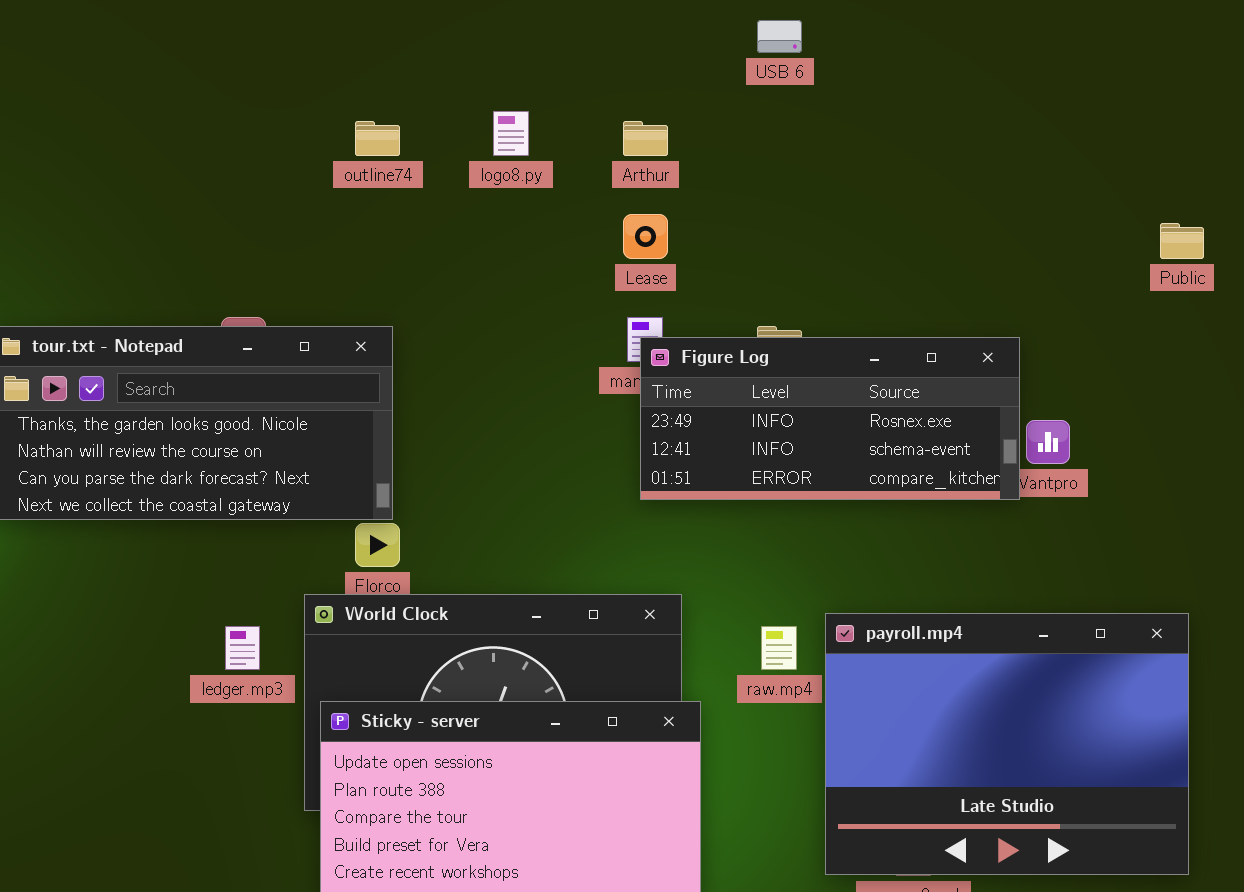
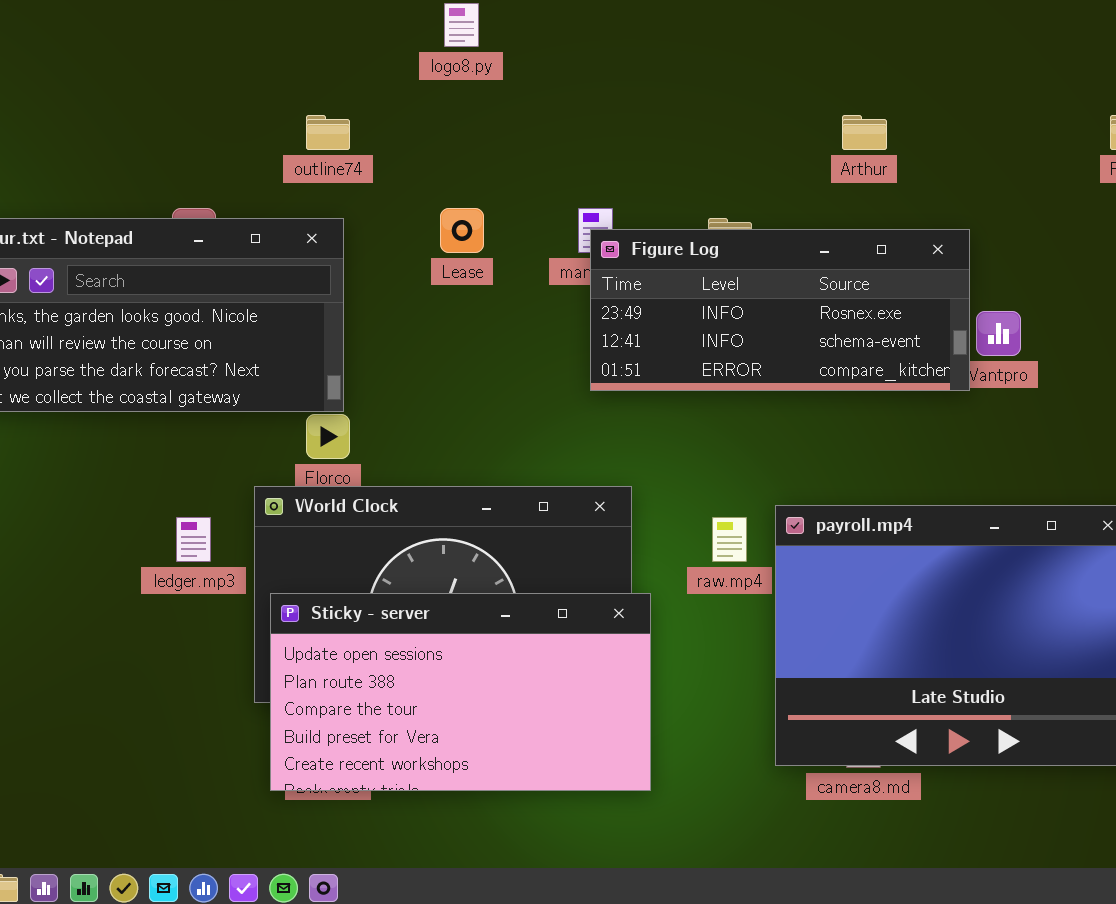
outline74: [355,121,400,156] -> [306,115,350,150], moved
Arthur: [623,121,668,156] -> [842,115,887,150], moved
Lease: [623,214,668,259] -> [440,208,484,253], moved

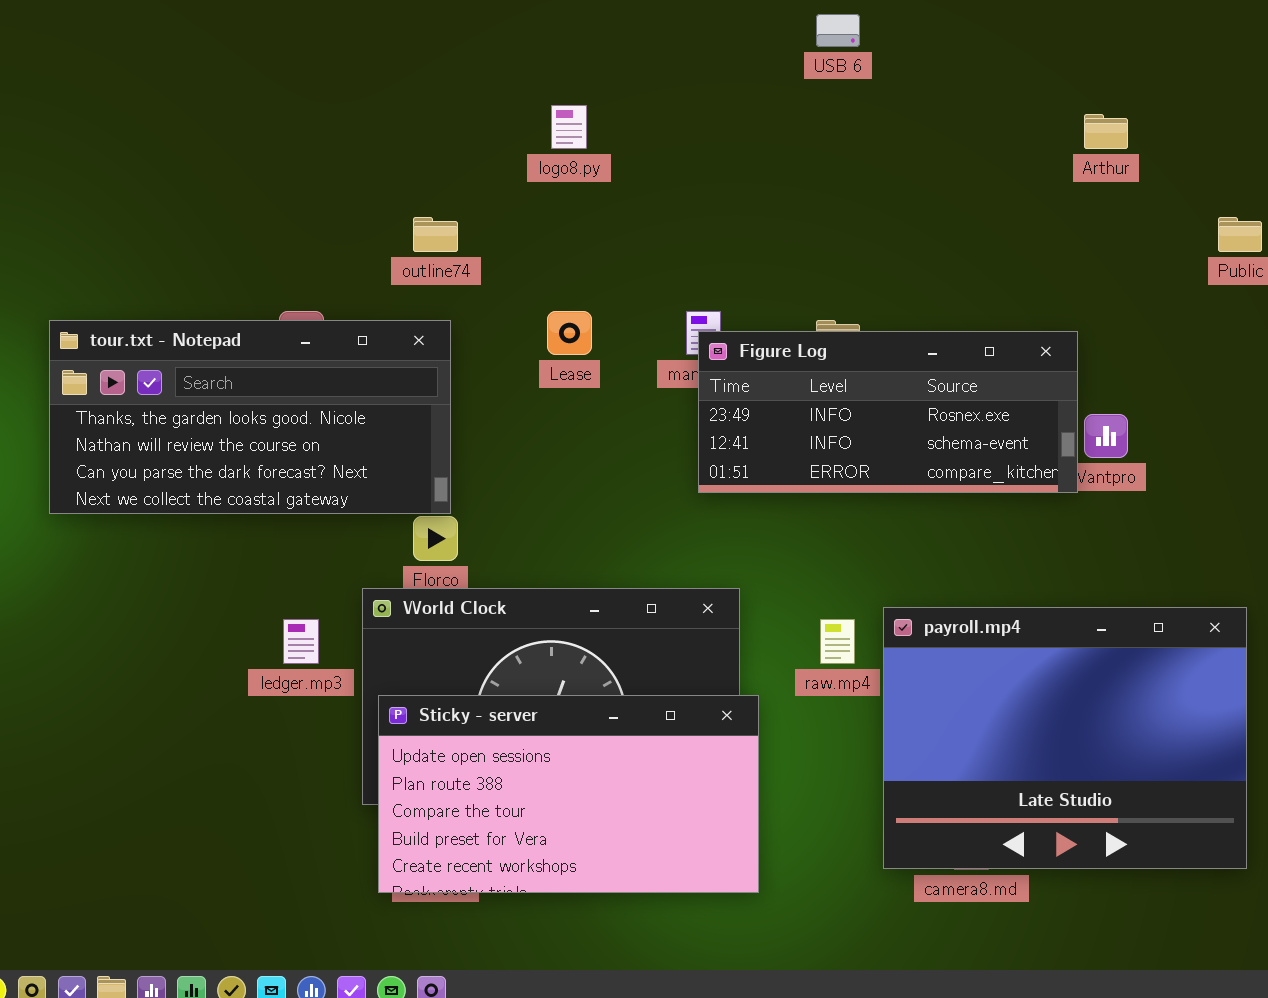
Arthur: [842,115,887,150] -> [1084,114,1128,149], moved

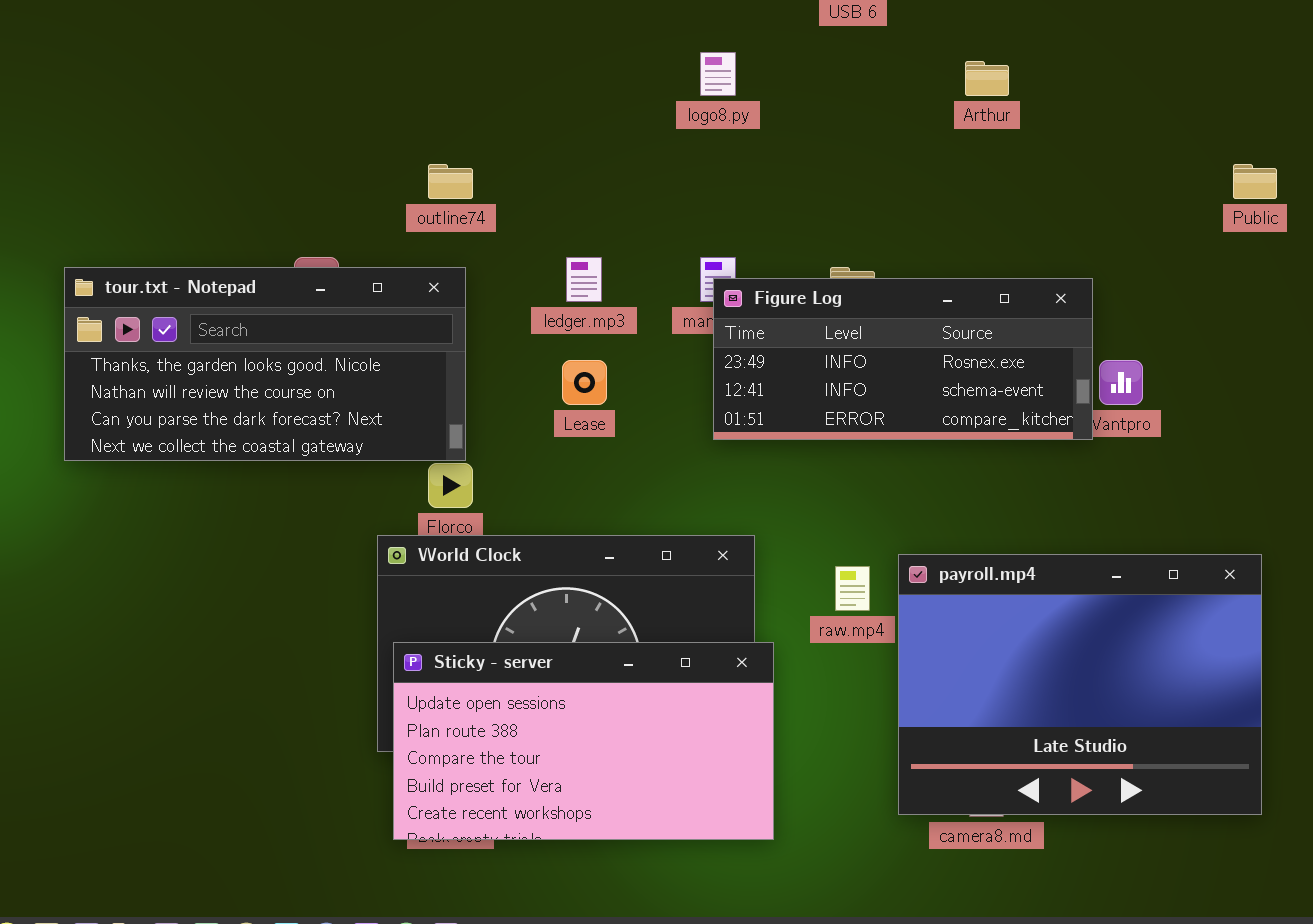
logo8.py: [551,105,587,149] -> [700,52,736,96], moved
Arthur: [1084,114,1128,149] -> [965,61,1009,96], moved
Lease: [547,311,592,355] -> [562,360,607,405], moved
ledger.mp3: [283,619,319,664] -> [566,257,602,302], moved

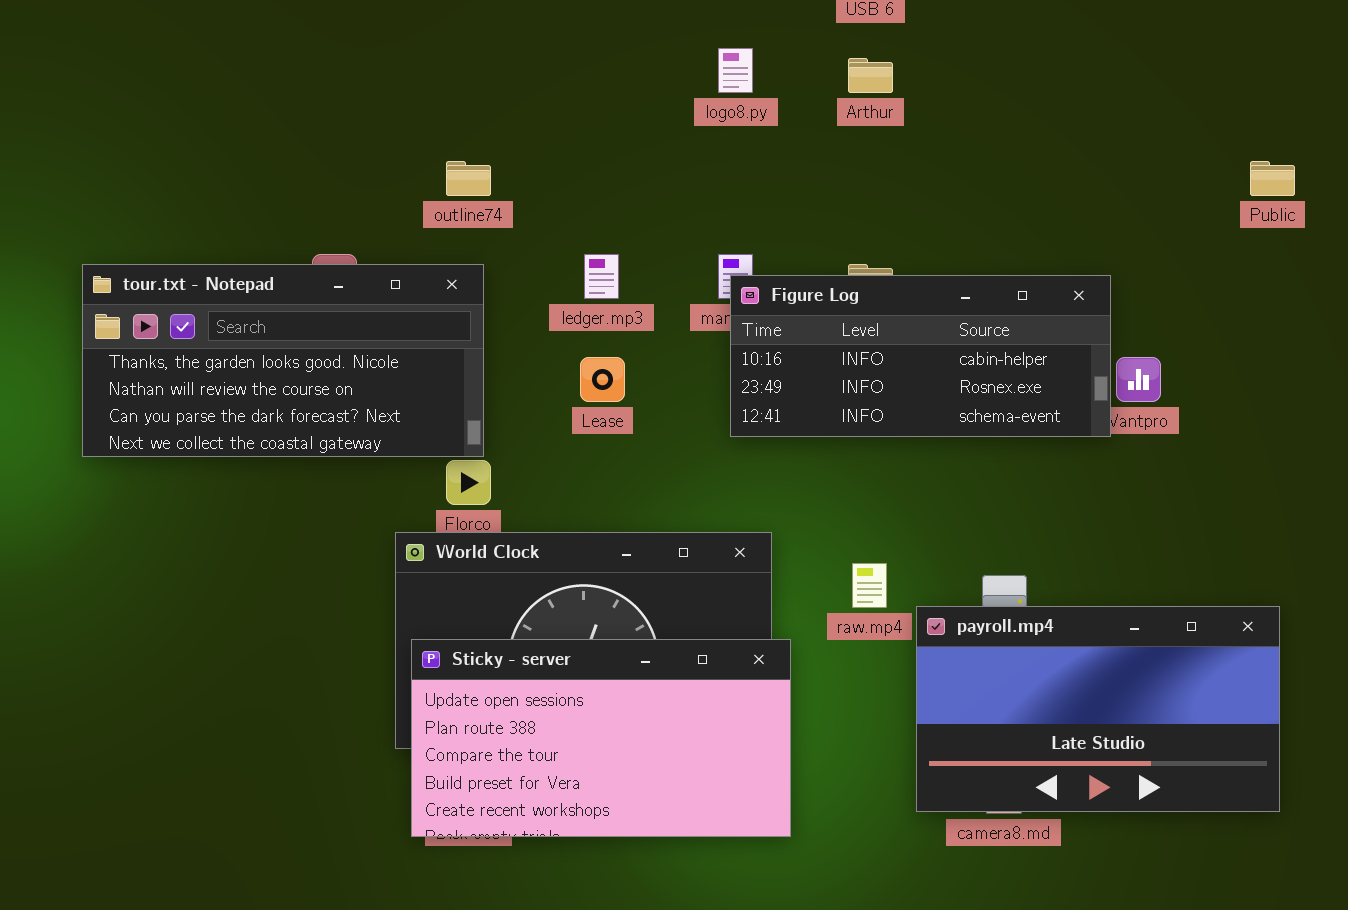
Arthur: [965,61,1009,96] -> [848,58,893,93], moved
Figure Log: [713,278,1093,440] -> [730,275,1111,437], scrolled up 1 row
payroll.mp4: [898,554,1262,815] -> [916,606,1280,812], resized

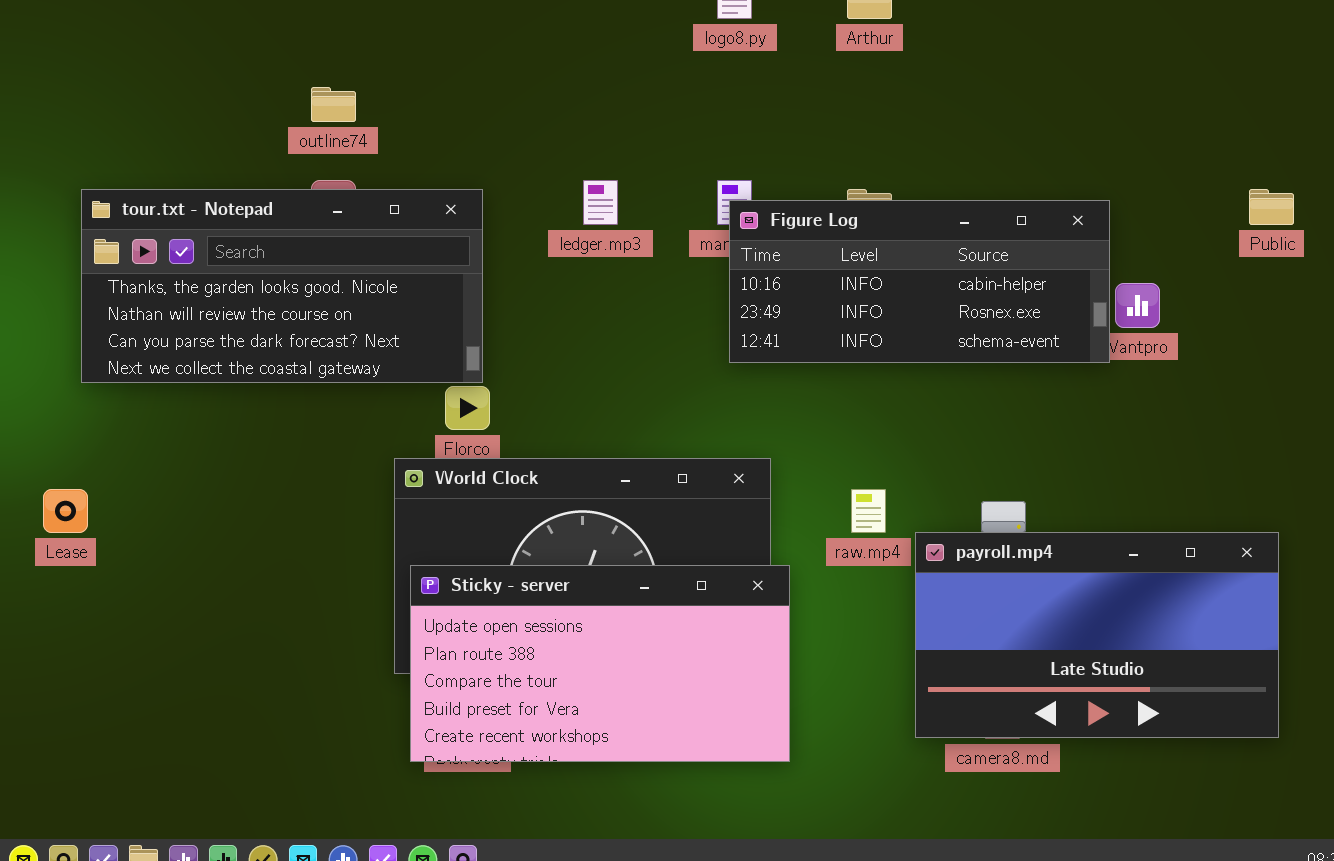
outline74: [446,161,491,196] -> [311,87,356,122], moved
Public: [1250,161,1295,196] -> [1249,189,1294,225], moved
Lease: [580,357,625,402] -> [43,489,88,533], moved

